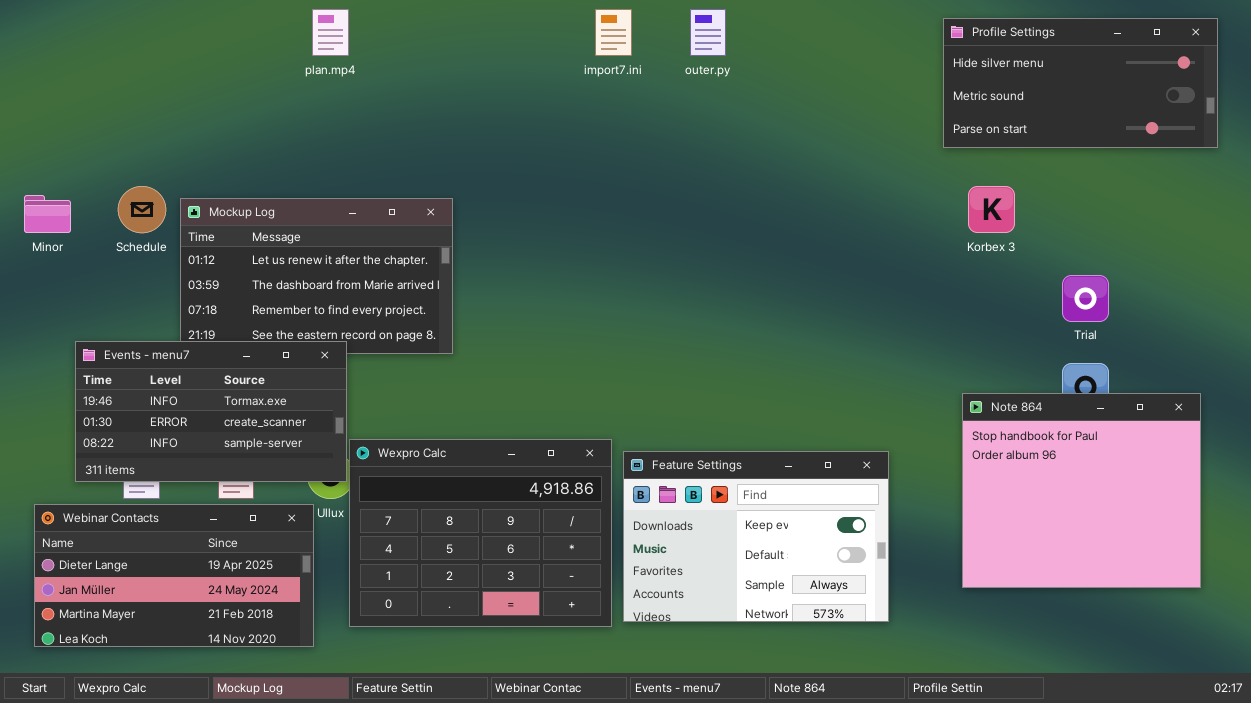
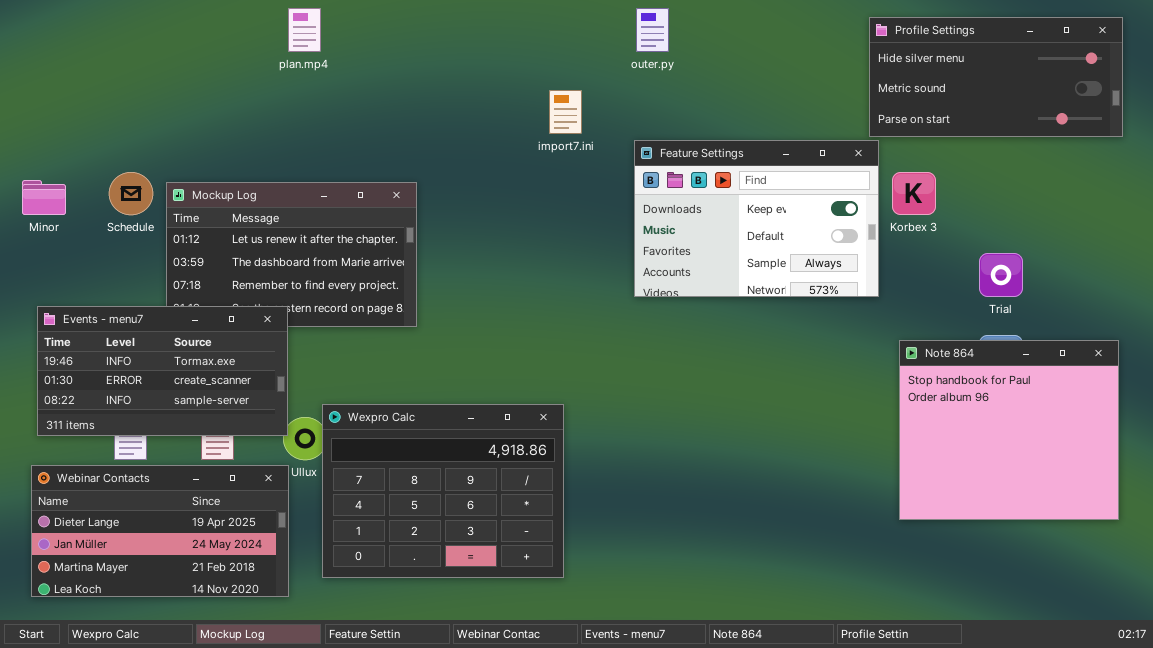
import7.ini: [595,9,632,56] -> [549,90,582,134], moved
Events - menu7: [75,341,347,482] -> [37,306,288,436], moved
Note 864: [962,393,1201,588] -> [899,340,1119,520], moved
Feature Settings: [623,451,889,622] -> [634,140,879,297], moved

